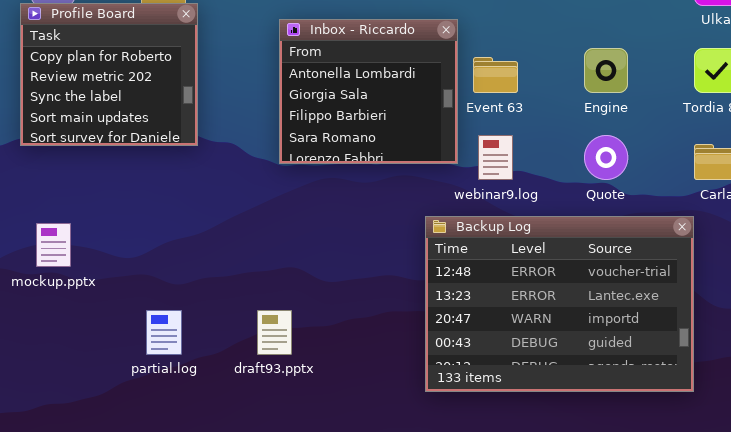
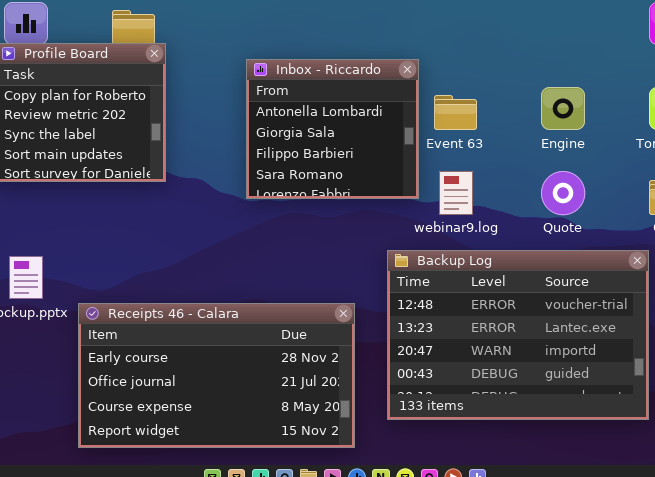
Receipts 46 - Calara: none -> [78,303,355,448], opened

